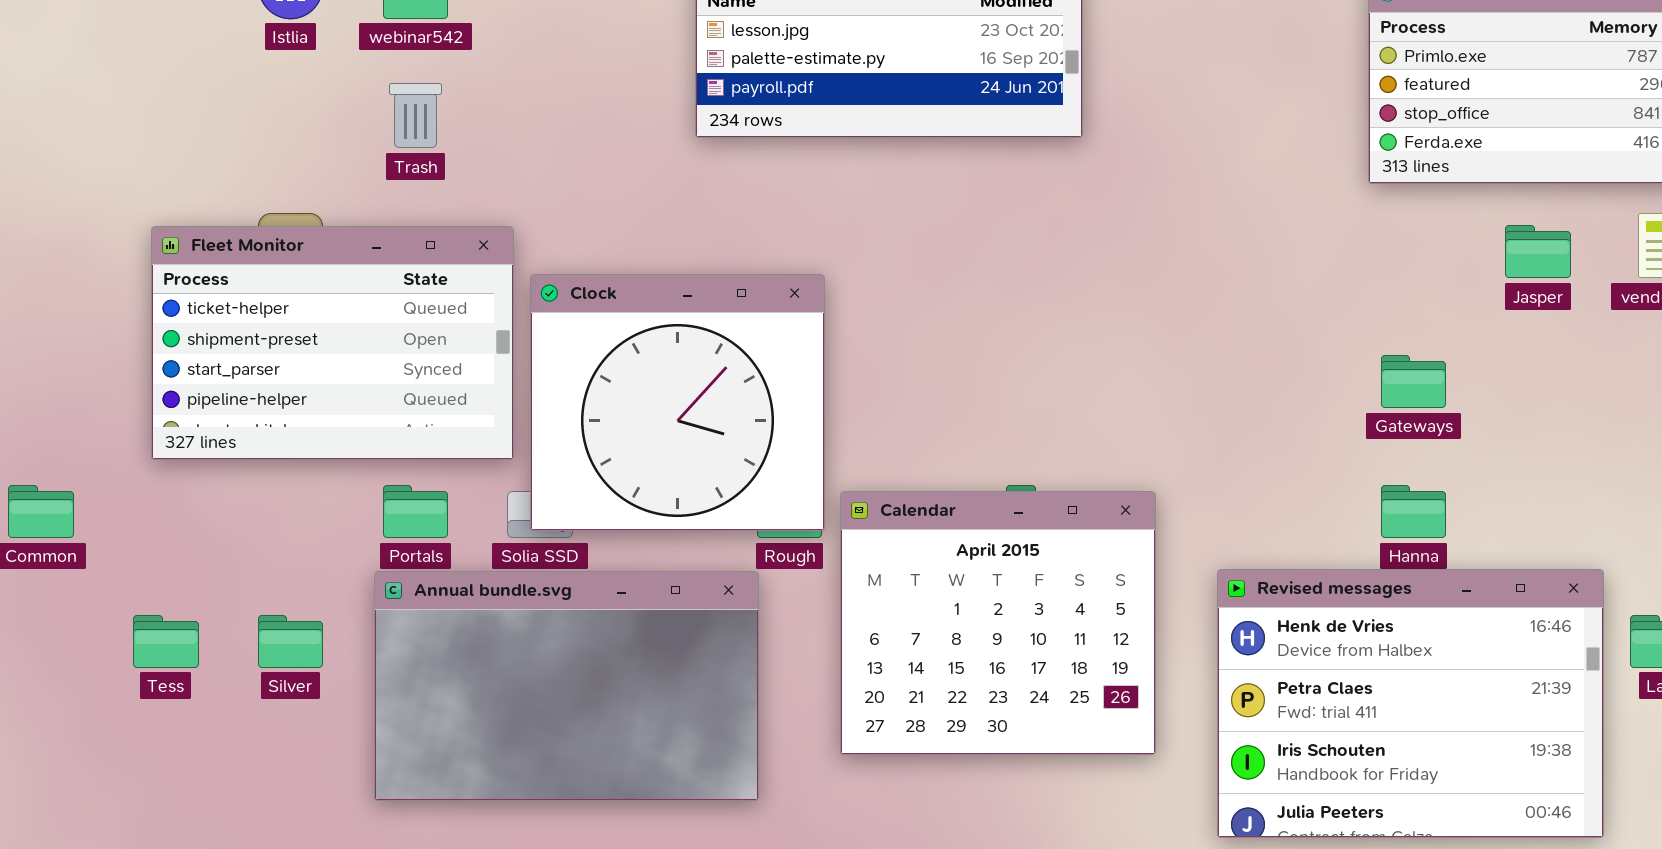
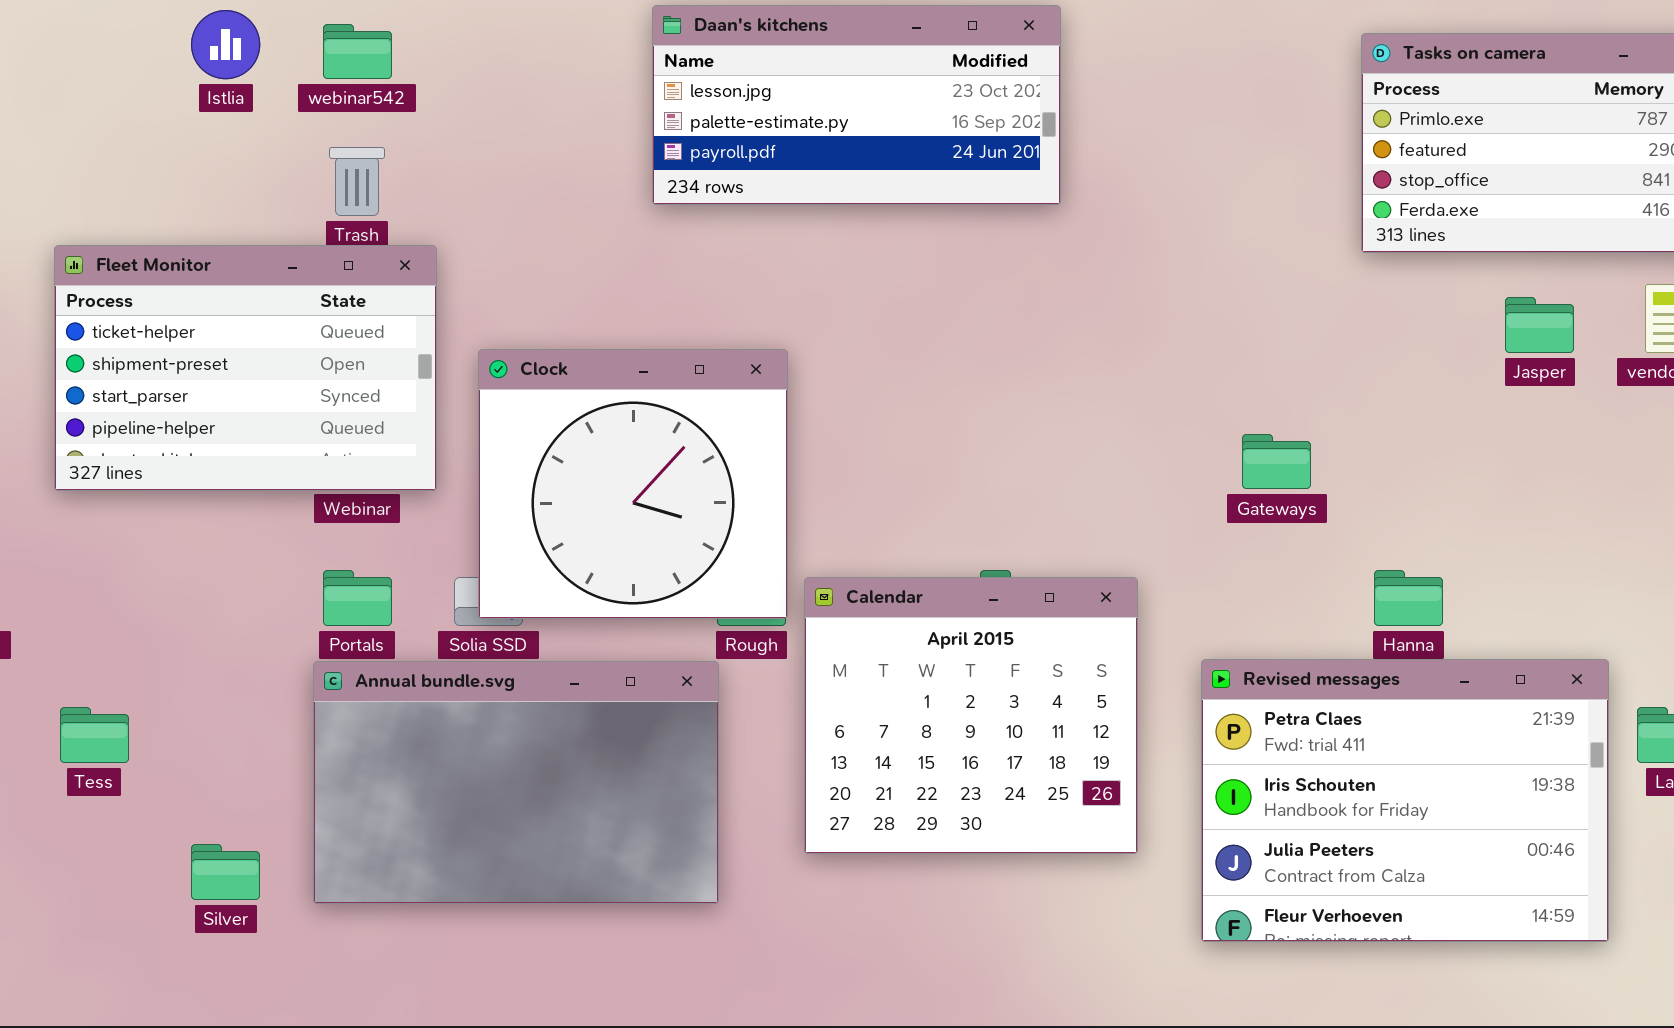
Fleet Monitor: [151,226,514,460] -> [54,245,437,491], moved
Gateways: [1381,355,1446,408] -> [1242,434,1311,489], moved
Revised messages: [1217,569,1604,838] -> [1201,659,1609,942], scrolled down 1 row
Silver: [258,615,323,668] -> [191,844,260,900], moved

